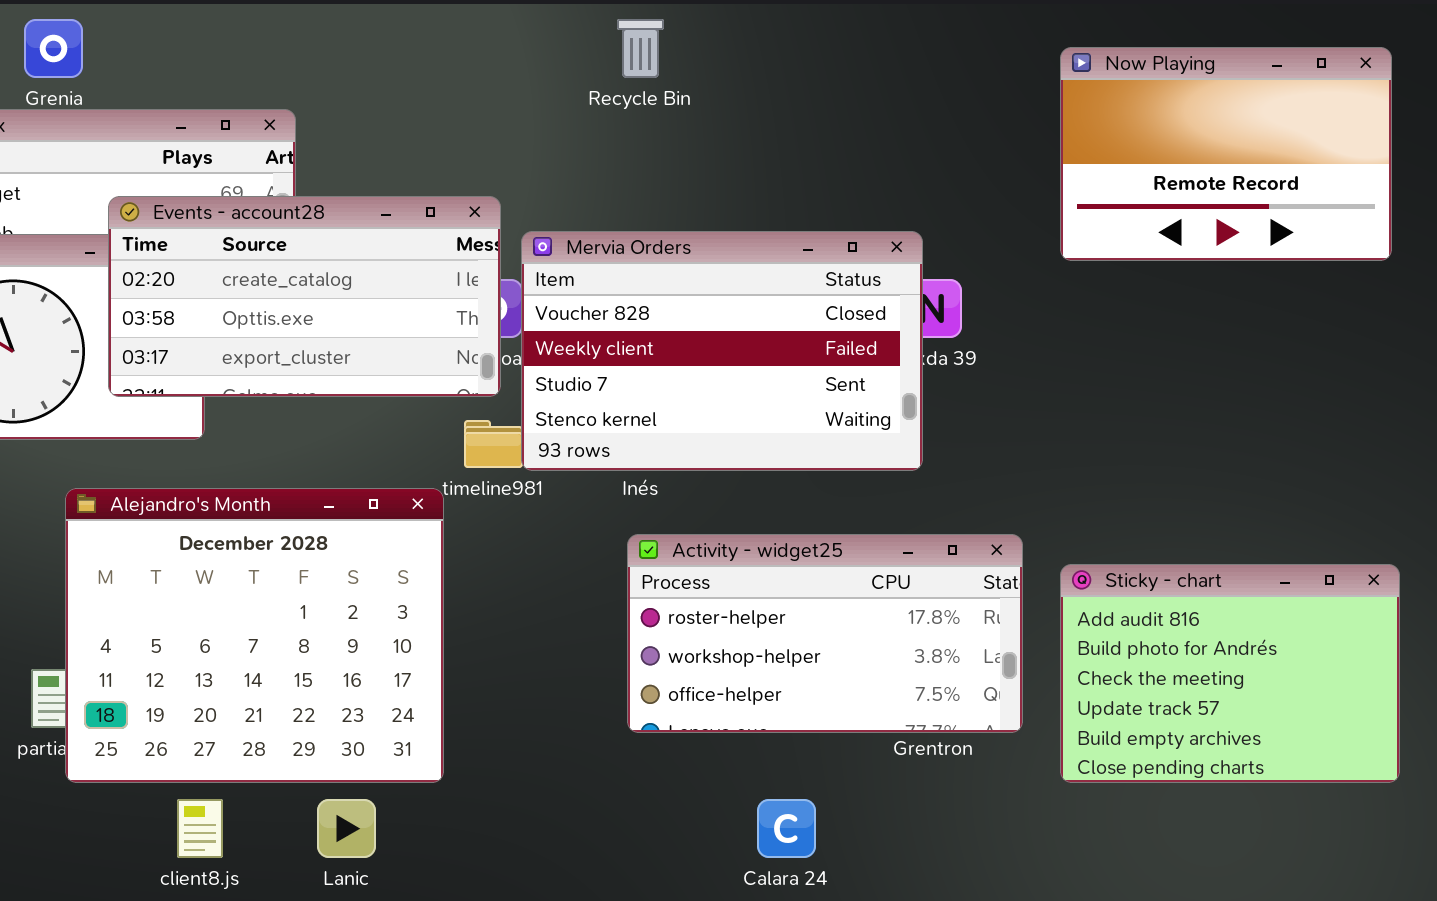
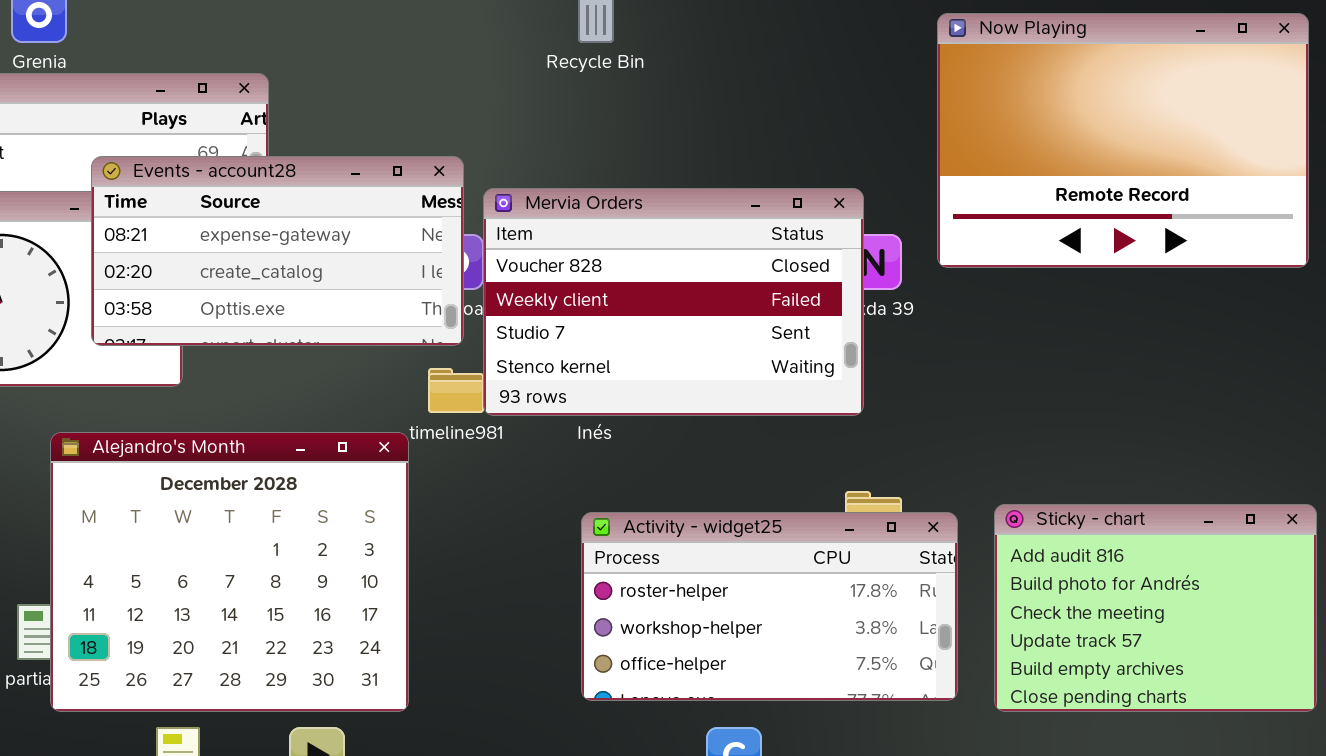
Now Playing: [1060,47,1392,261] -> [937,13,1309,268], resized
Events - account28: [108,196,501,397] -> [91,156,464,346], scrolled up 1 row
Activity - widget25: [627,534,1023,733] -> [581,512,958,701], moved

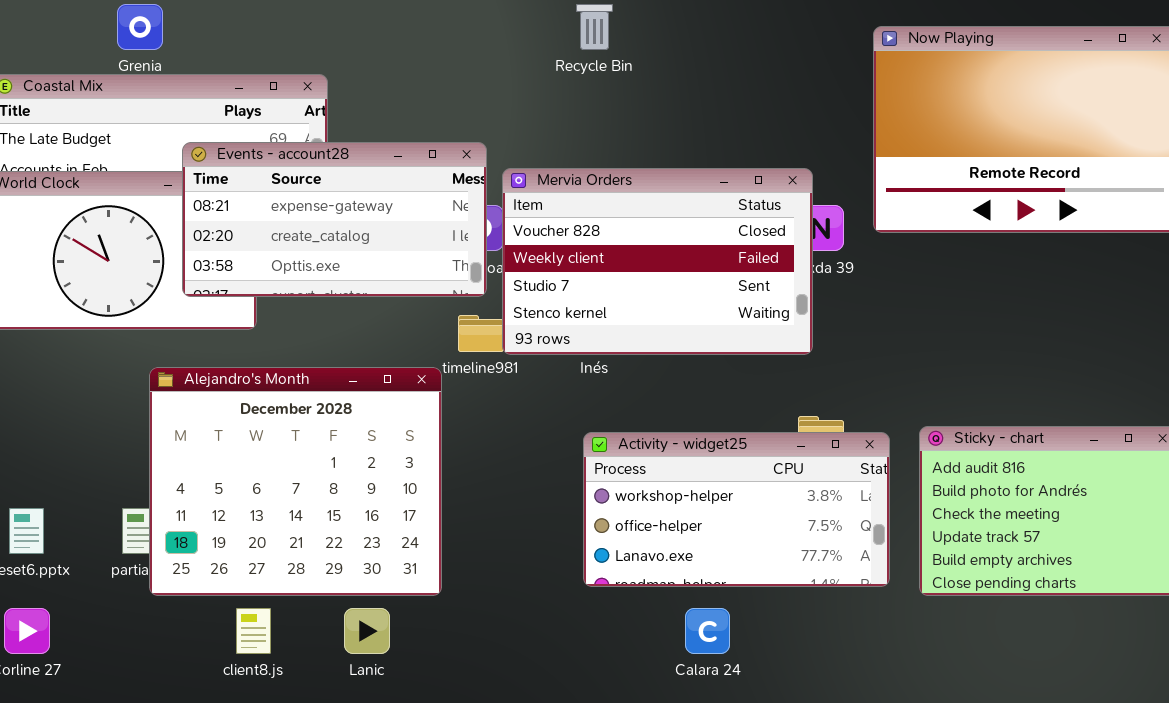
Activity - widget25: [581,512,958,701] -> [583,432,890,587], scrolled down 1 row

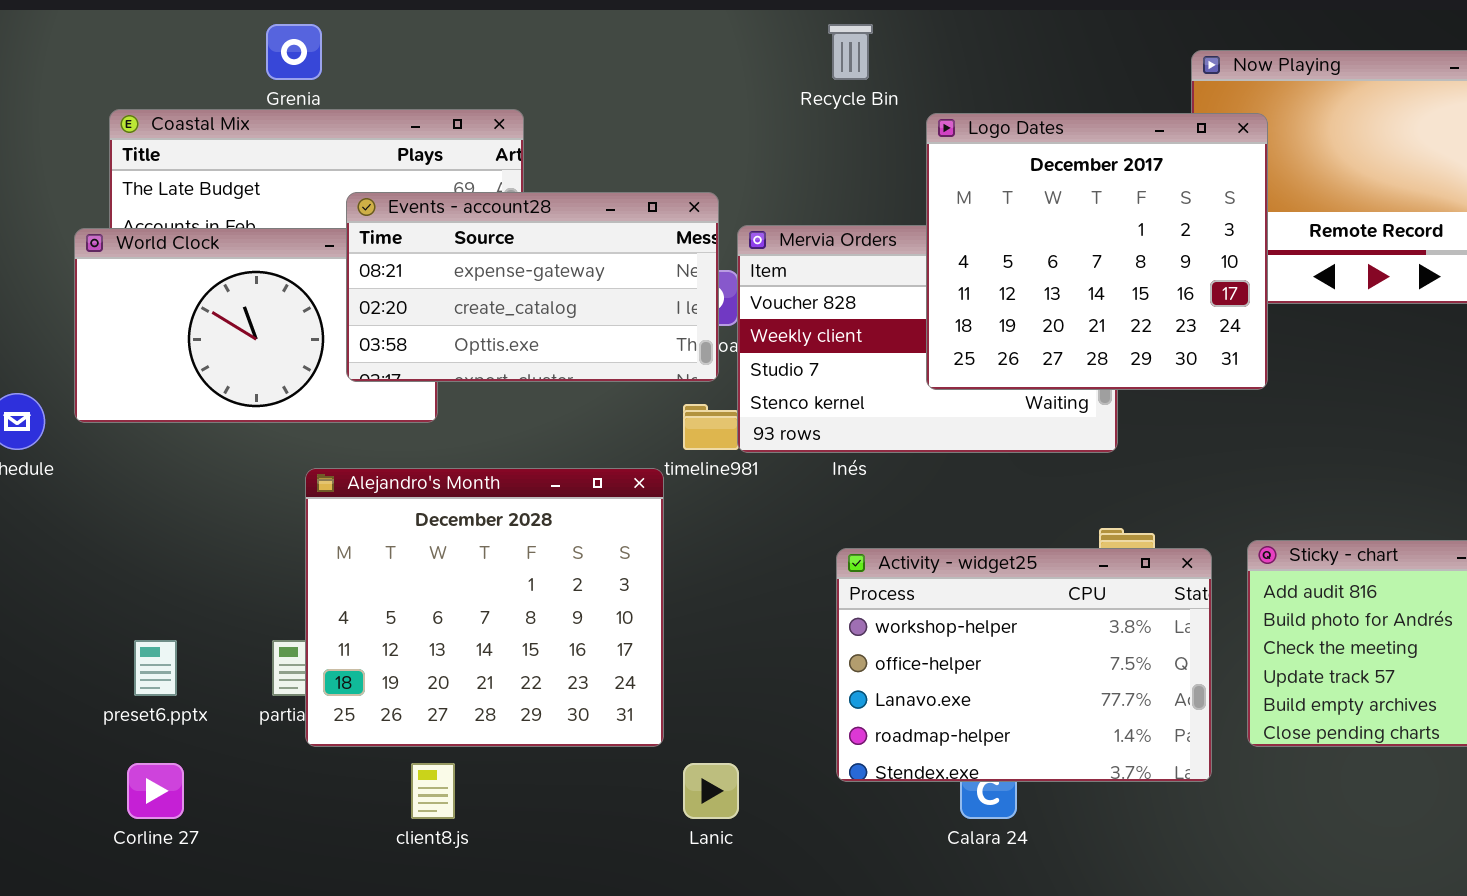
Logo Dates: none -> [926,113,1268,390], opened
Activity - widget25: [583,432,890,587] -> [836,548,1212,782], resized
Lanic: [344,608,390,654] -> [683,763,739,819], moved

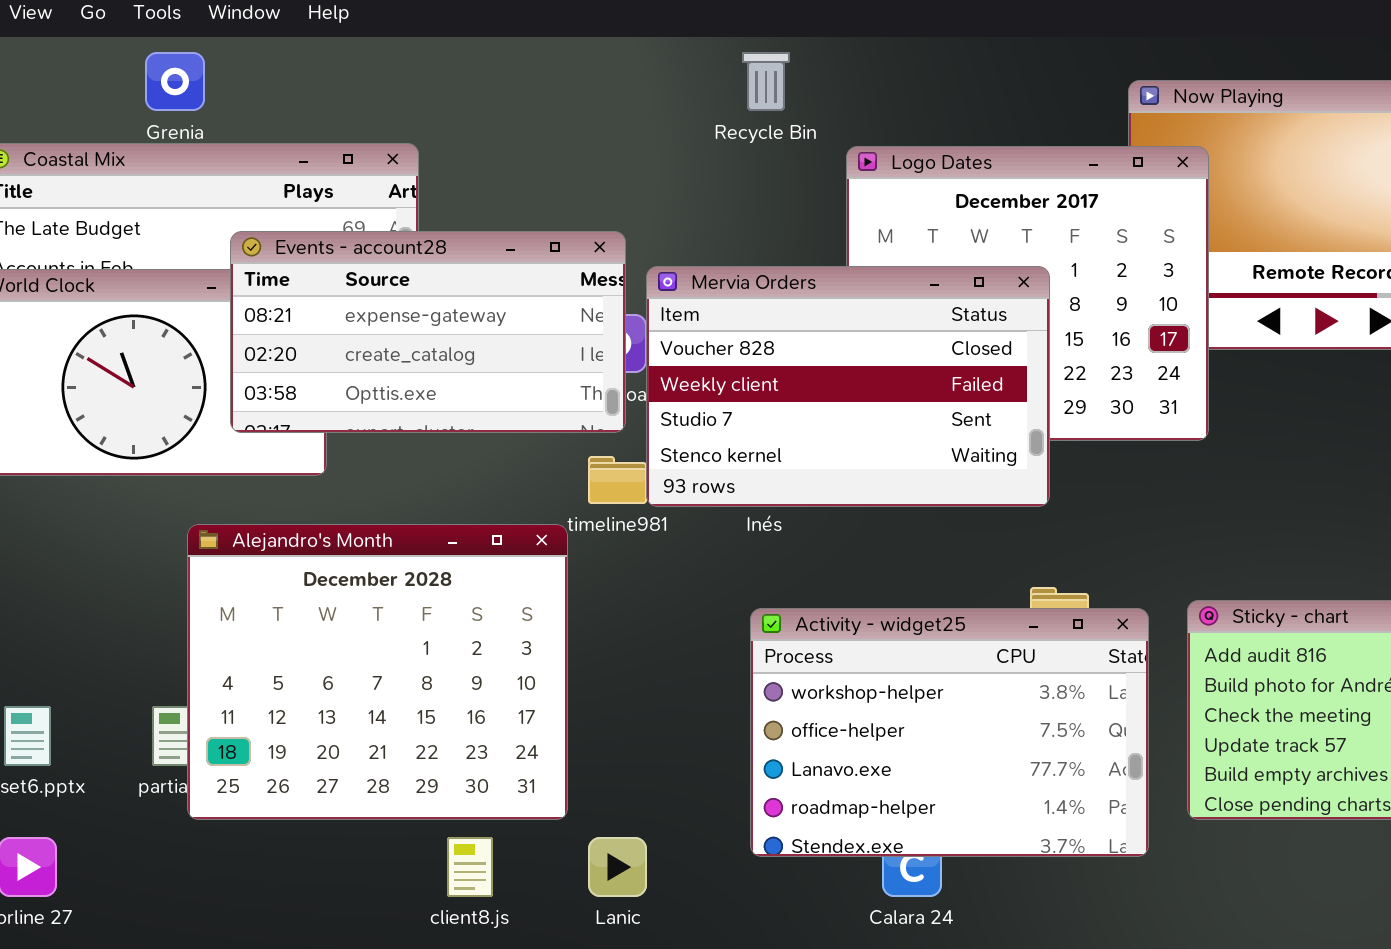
Mervia Orders: [737,225,1118,453] -> [646,266,1050,507], raised
client8.js: [411,763,455,819] -> [447,837,493,897], moved

